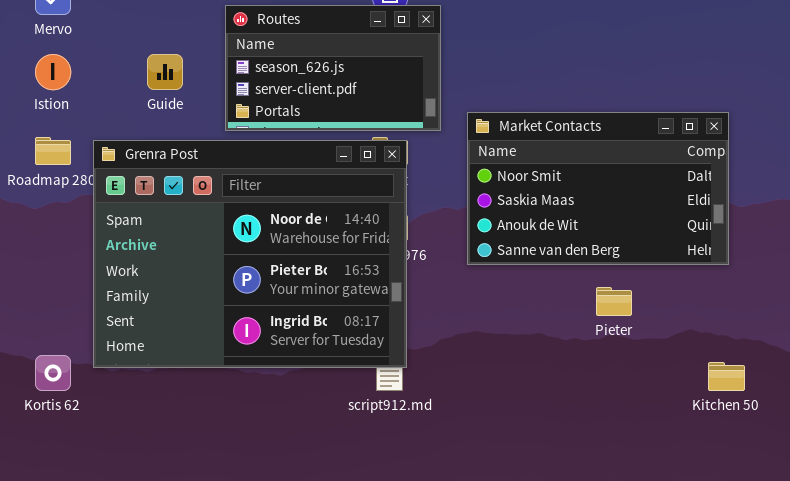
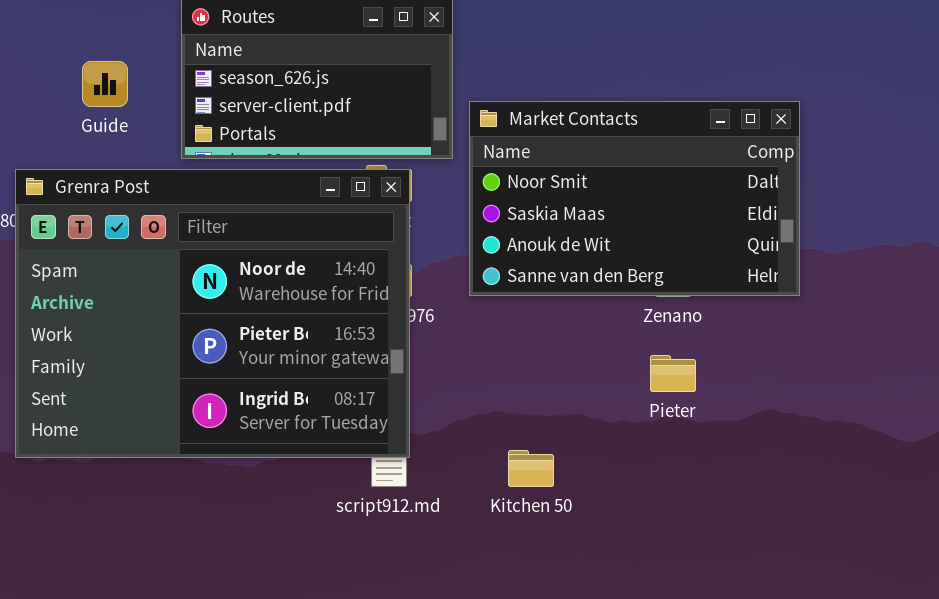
Market Contacts: [467,112,729,265] -> [469,101,800,296], moved
Kitchen 50: [708,362,745,391] -> [508,450,554,487], moved

